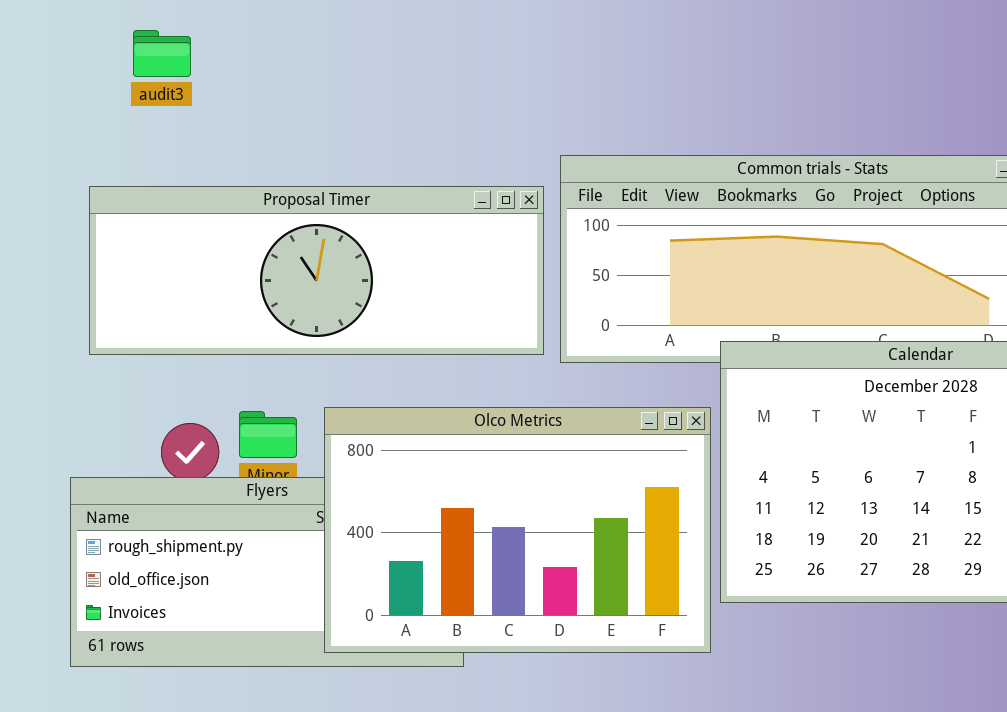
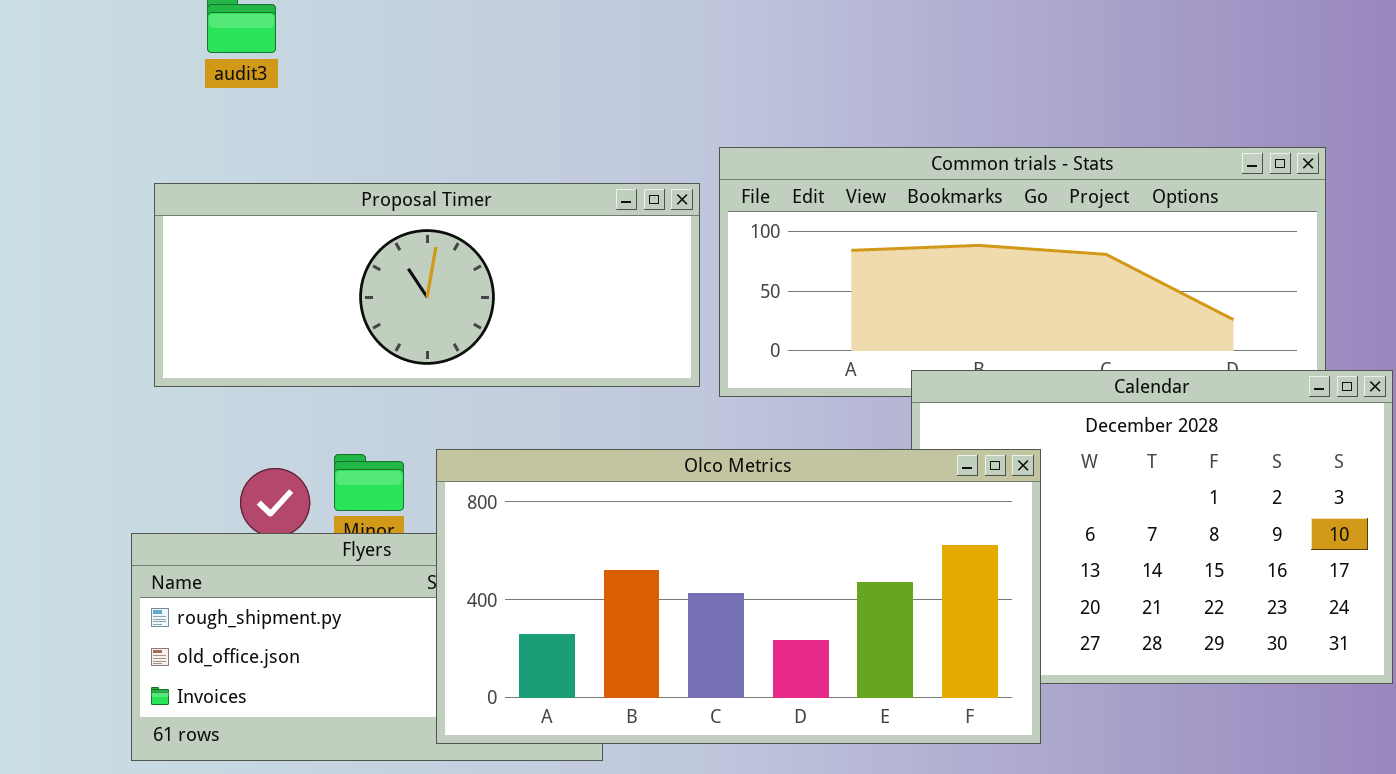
Olco Metrics: [324,407,711,653] -> [436,449,1041,744], resized

